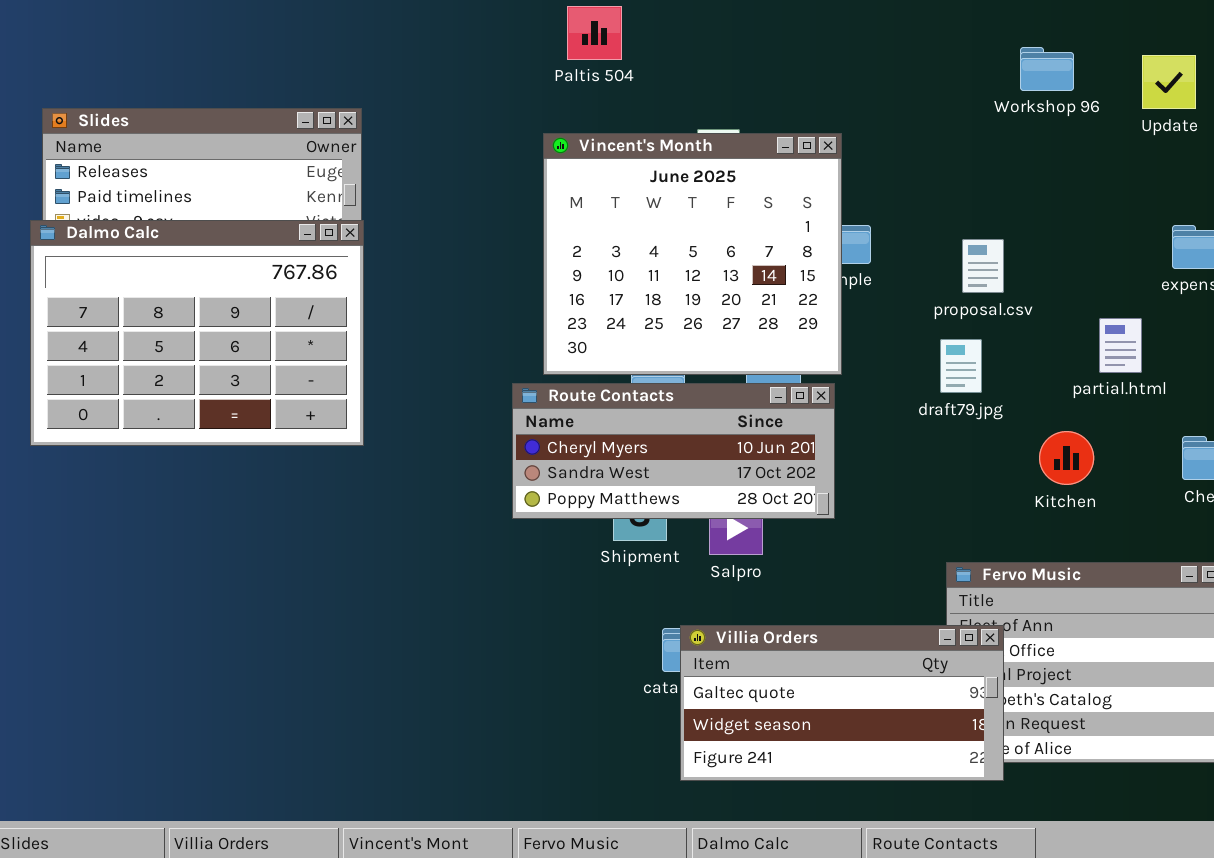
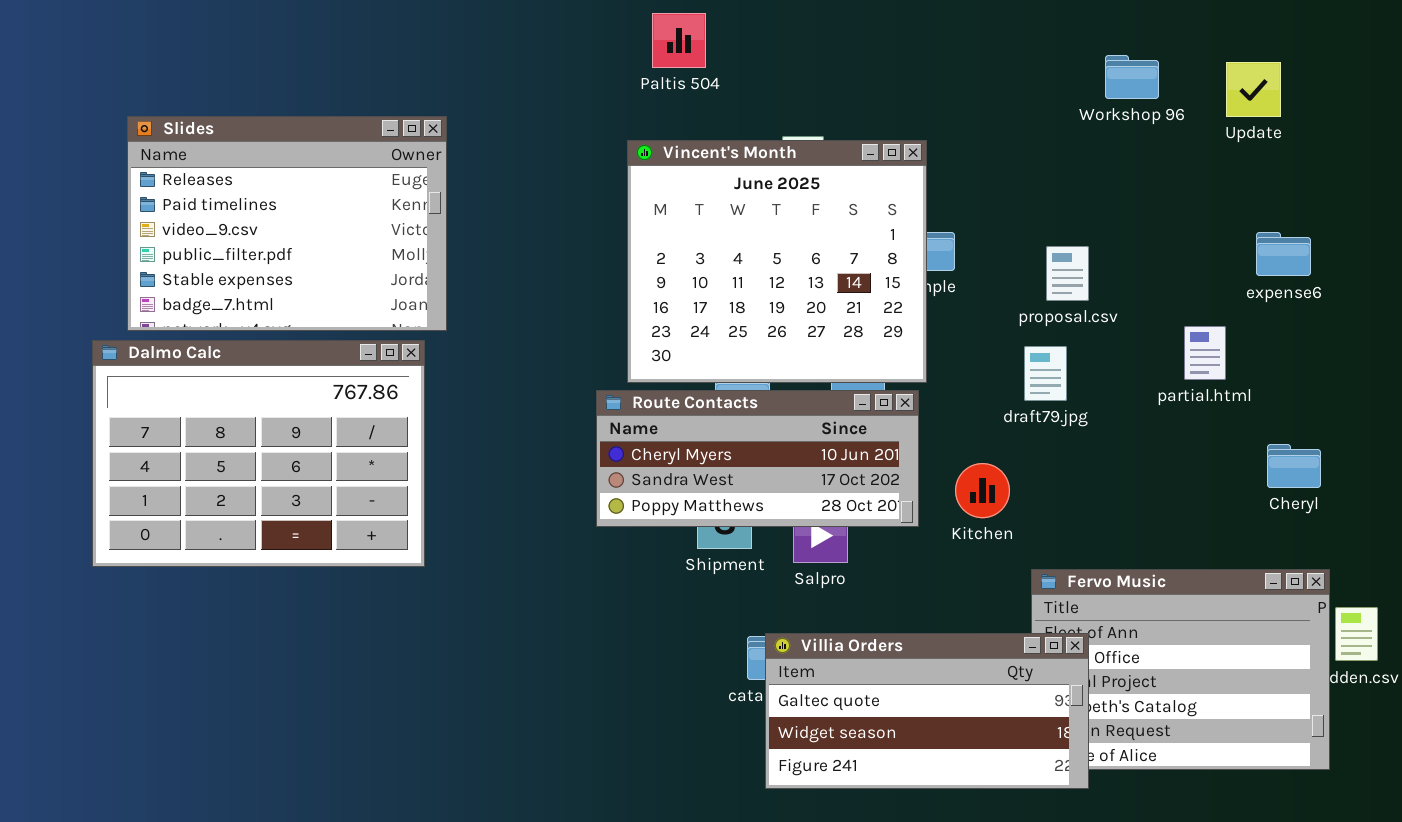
Dalmo Calc: [30,220,364,446] -> [92,340,425,567], moved
Kitchen: [1039,431,1094,485] -> [955,463,1010,518], moved

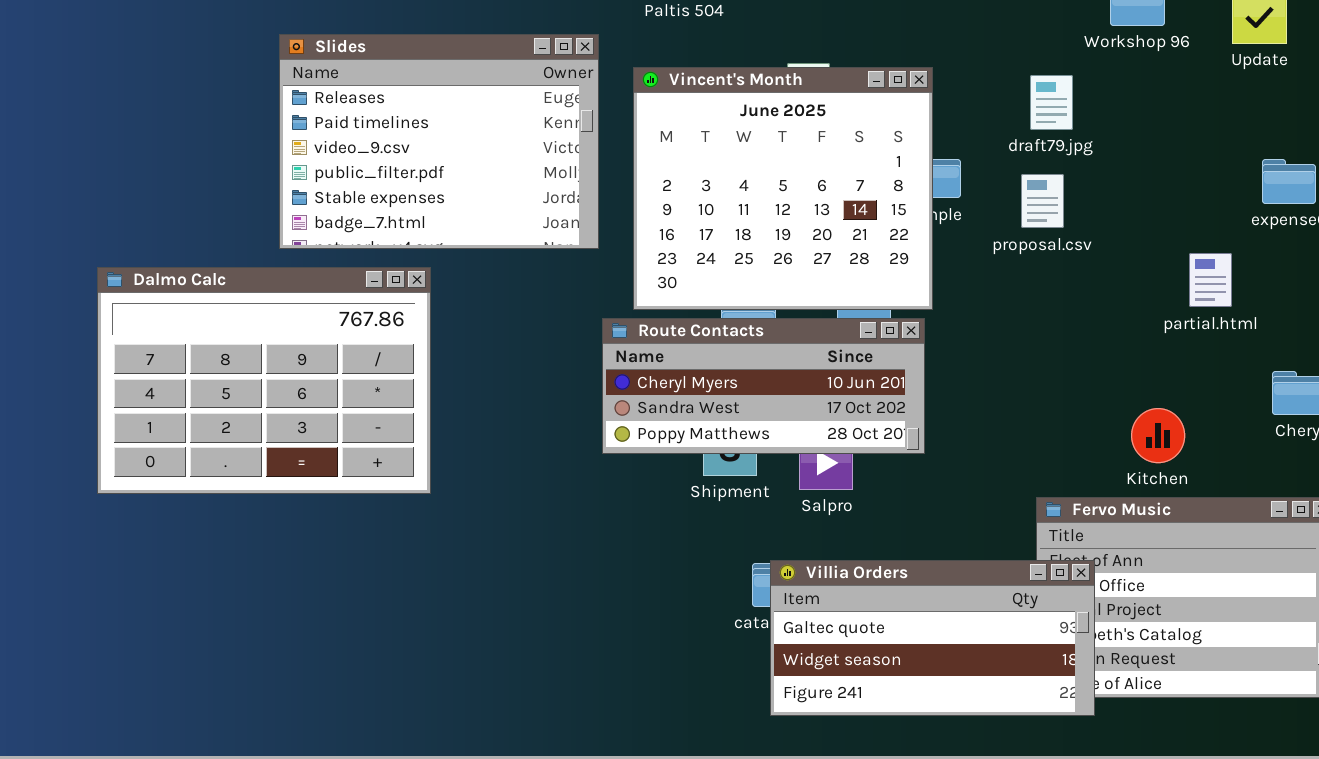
Slides: [127,116,447,331] -> [279,34,599,249], moved
proposal.csv: [1046,246,1089,301] -> [1021,174,1064,228], moved
draft79.jpg: [1024,346,1067,401] -> [1030,75,1073,130], moved
Kitchen: [955,463,1010,518] -> [1131,408,1185,463], moved

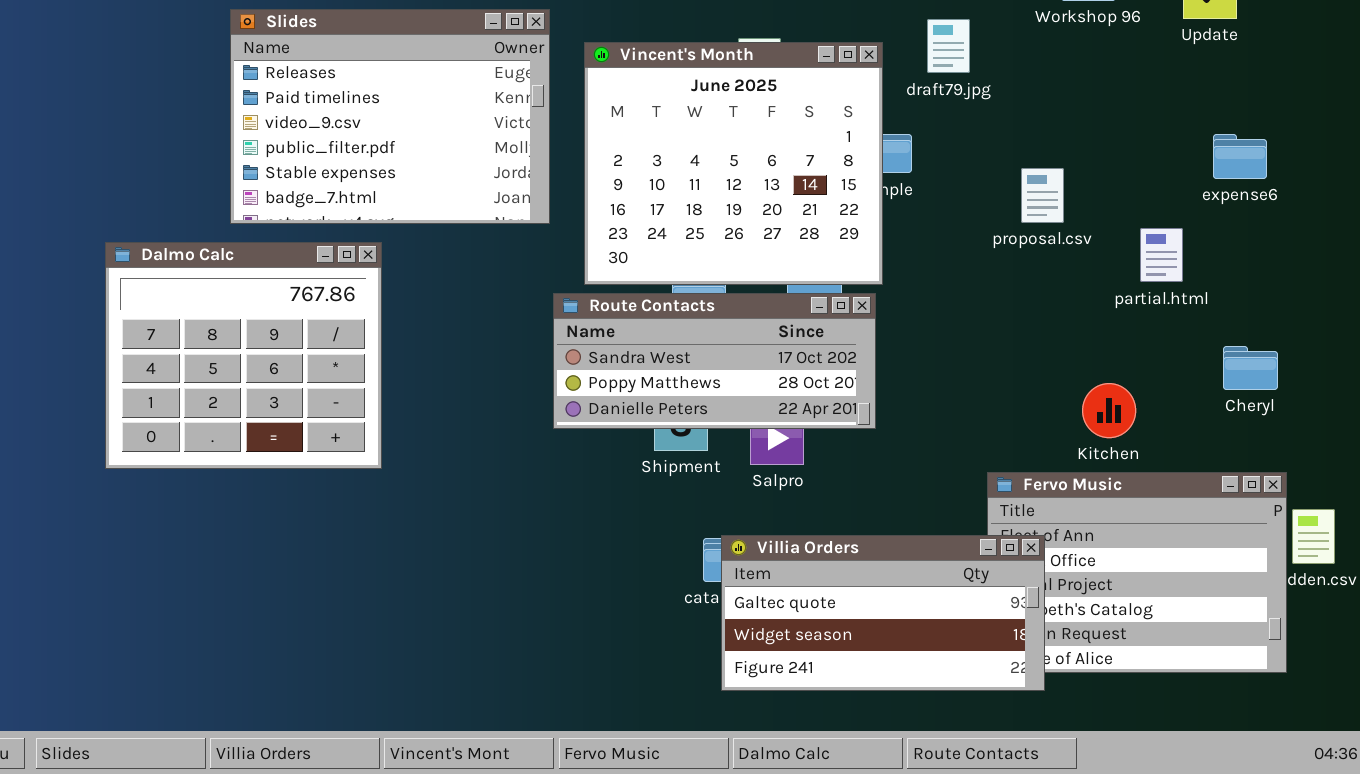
draft79.jpg: [1030,75,1073,130] -> [927,19,970,73], moved
proposal.csv: [1021,174,1064,228] -> [1021,168,1064,223], moved
Dalmo Calc: [97,267,431,494] -> [105,242,382,469], resized
Route Contacts: [602,318,925,454] -> [553,293,876,429], scrolled down 1 row

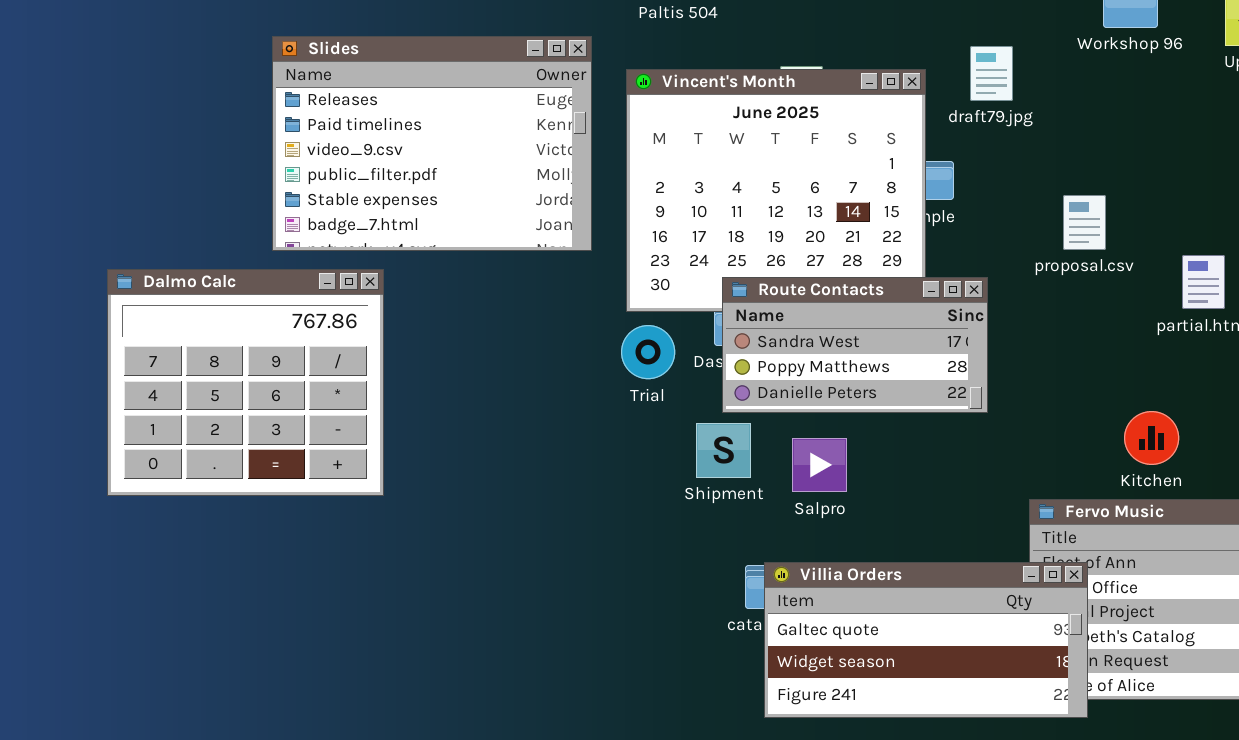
Dalmo Calc: [105,242,382,469] -> [107,269,384,496], moved
Route Contacts: [553,293,876,429] -> [722,277,988,413], moved, resized

